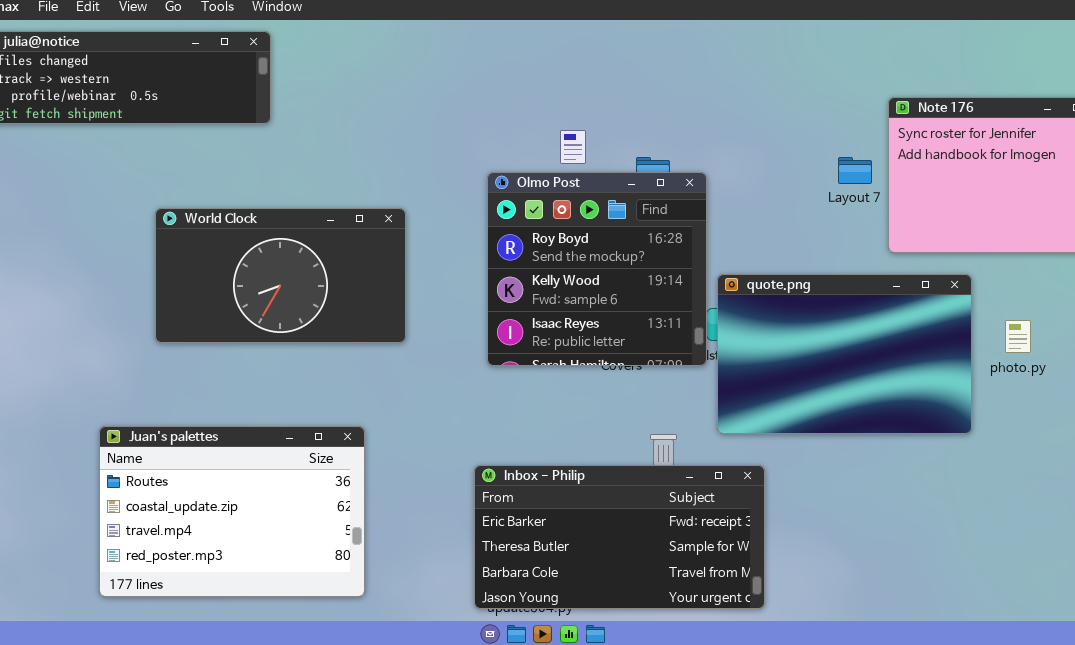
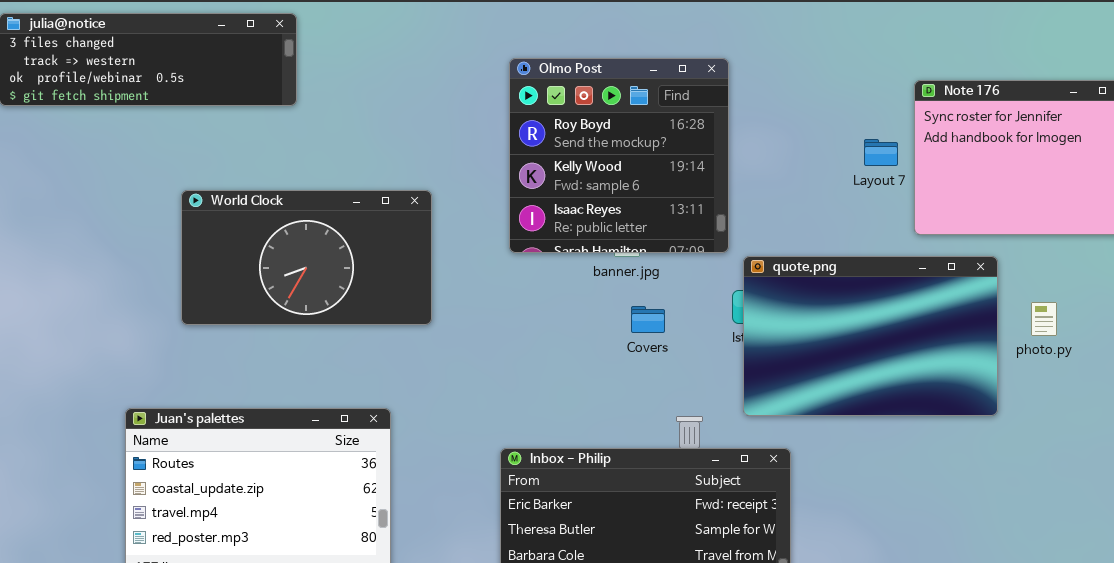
Olmo Post: [487,172,707,366] -> [509,58,729,253], moved

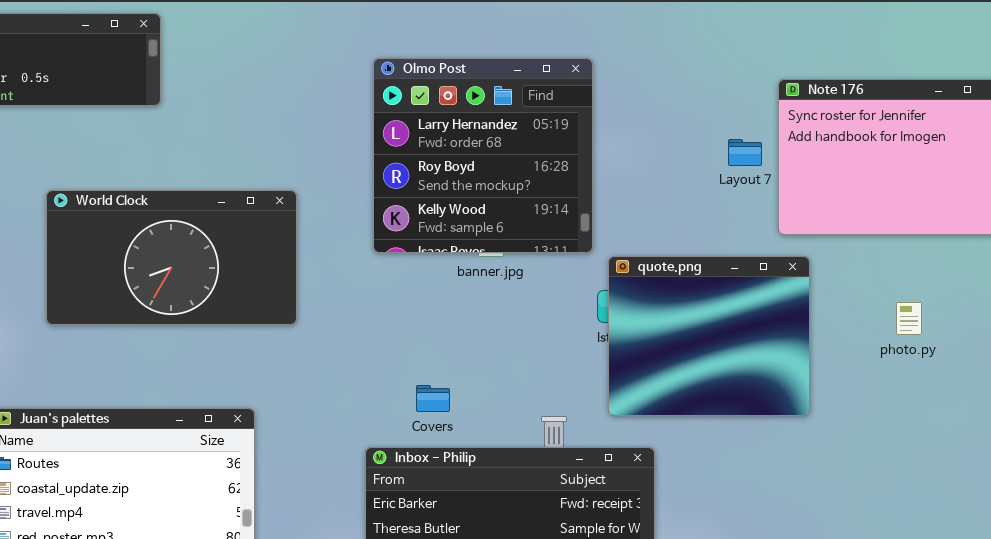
Olmo Post: [509,58,729,253] -> [373,58,593,253], scrolled up 1 row
quote.png: [743,256,998,416] -> [608,256,810,416], resized
Covers: [631,306,665,333] -> [416,385,450,412], moved

